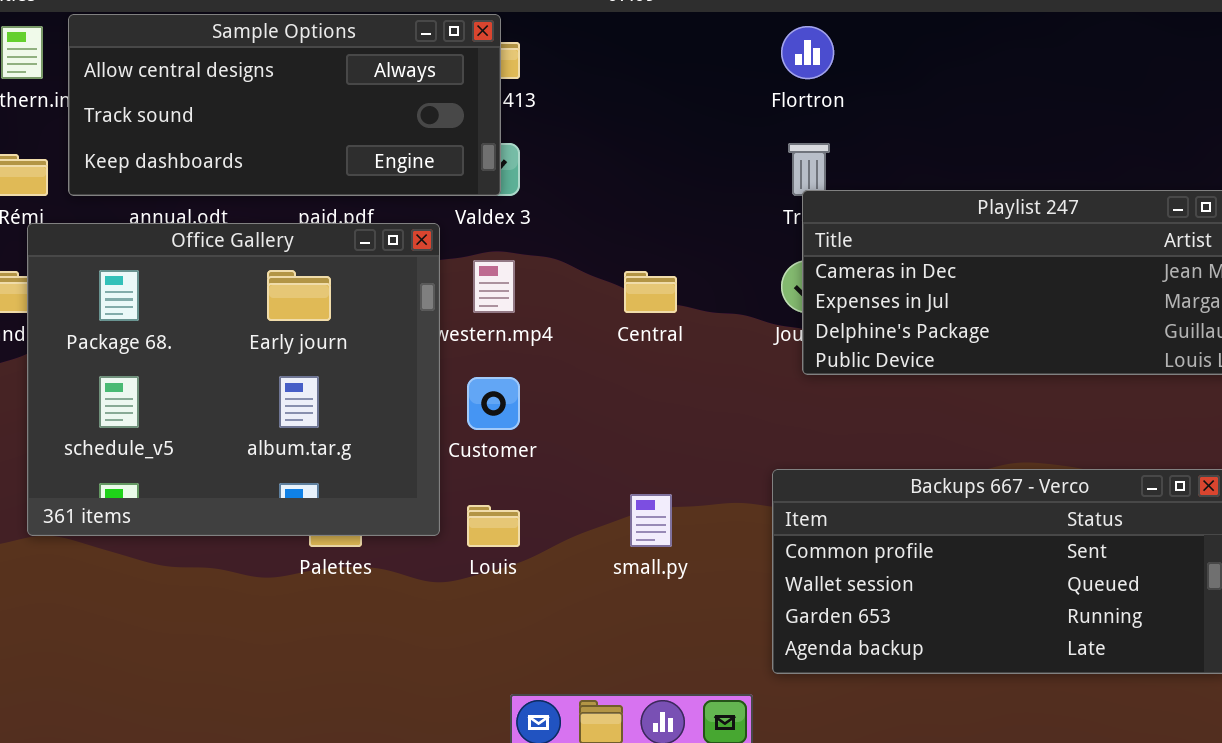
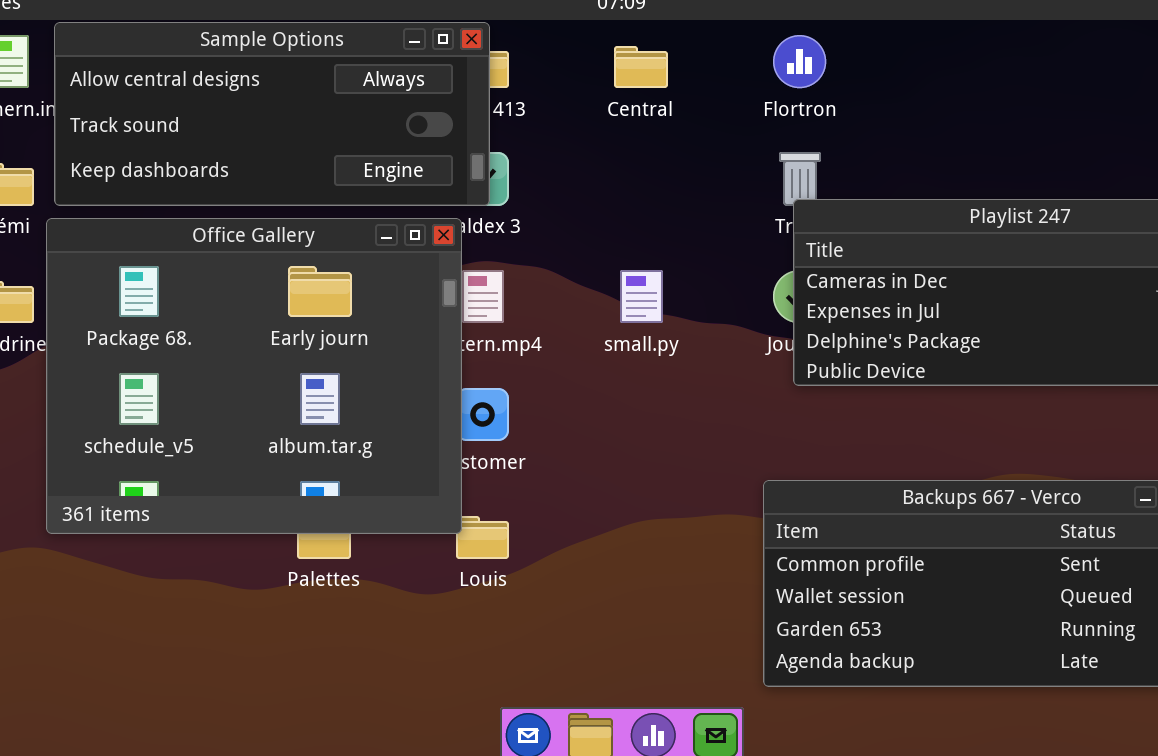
Office Gallery: [27,223,440,536] -> [46,218,462,534], moved
Central: [624,271,677,313] -> [614,46,668,88], moved
small.py: [630,494,672,547] -> [620,270,663,323], moved

